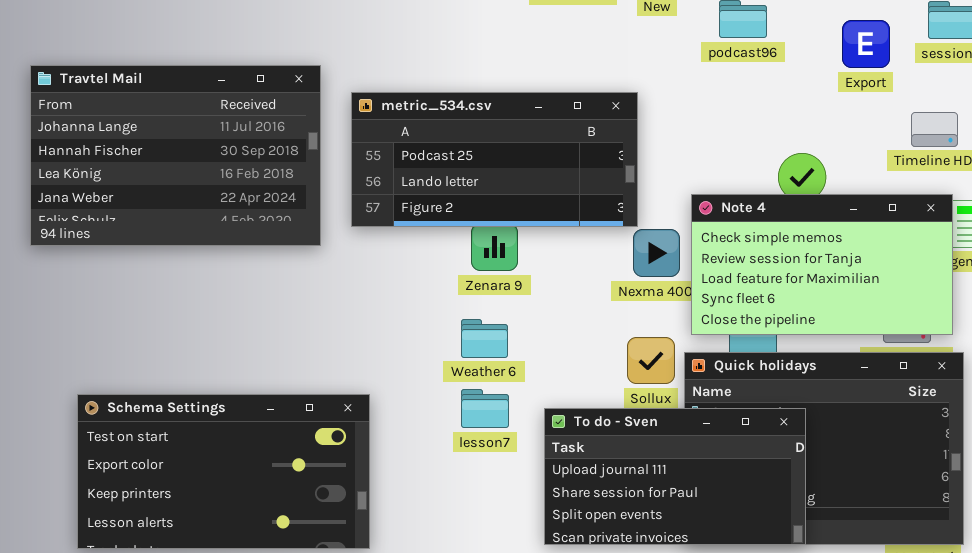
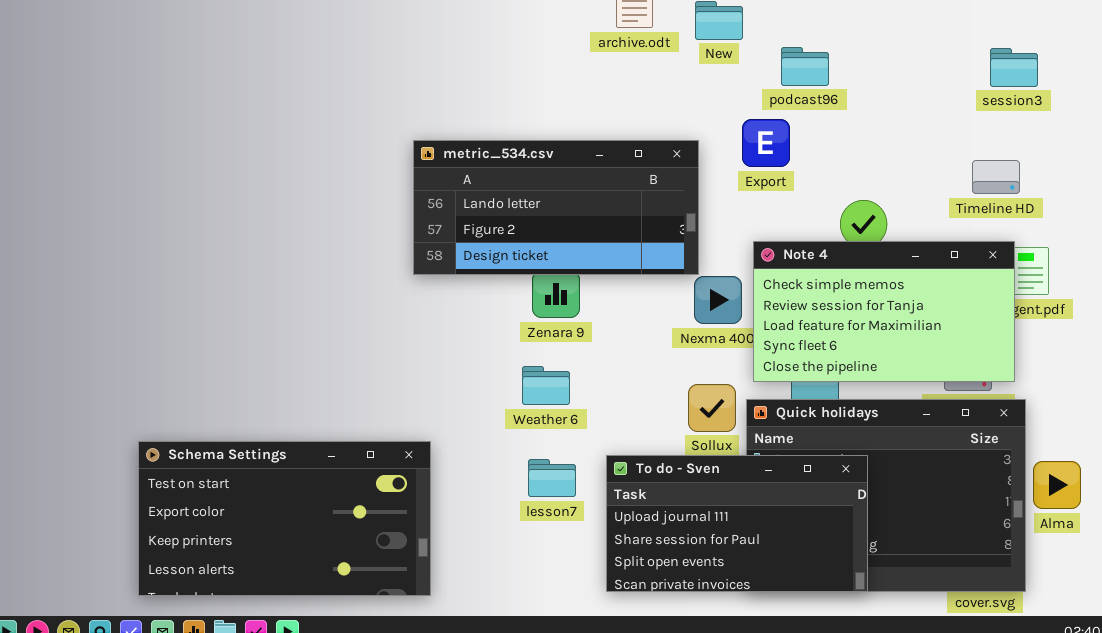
Export: [842,20,890,68] -> [742,119,790,167], moved
Travtel Mail: [30,65,321,246] -> none, closed
metric_534.csv: [351,92,638,227] -> [413,140,699,275], scrolled down 1 row
lesson7: [461,389,509,428] -> [528,459,576,497], moved

